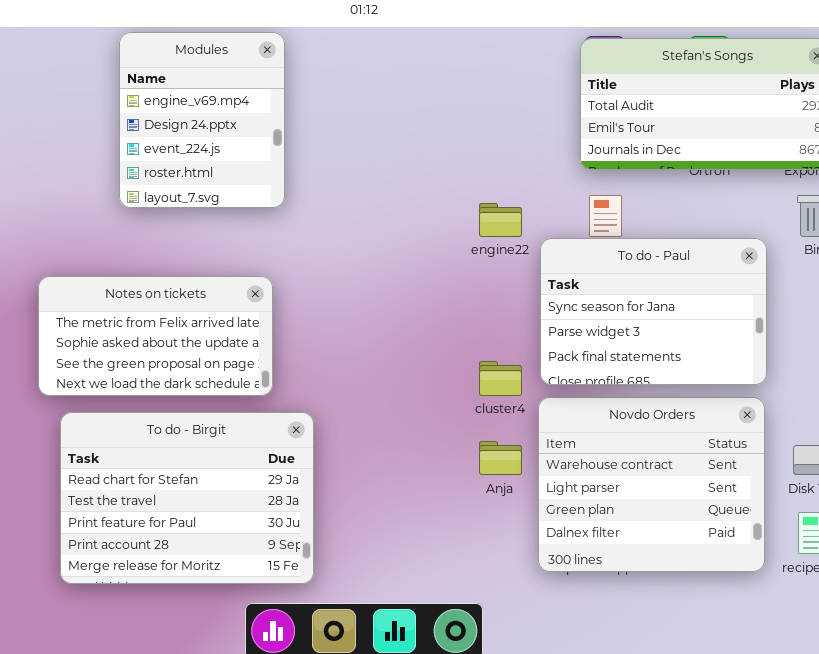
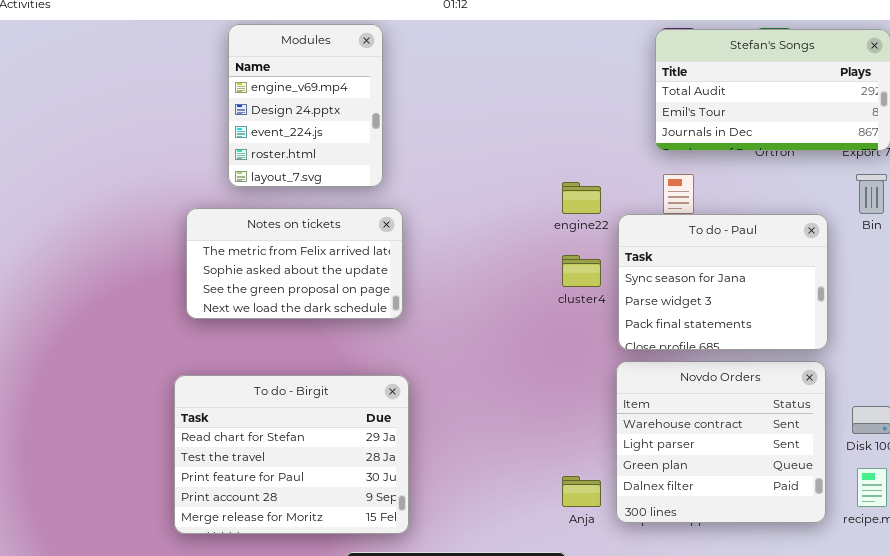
Notes on tickets: [38,276,273,396] -> [186,208,403,319], moved
cluster4: [479,361,522,396] -> [562,255,601,287], moved
Anja: [479,441,522,475] -> [562,476,601,507], moved

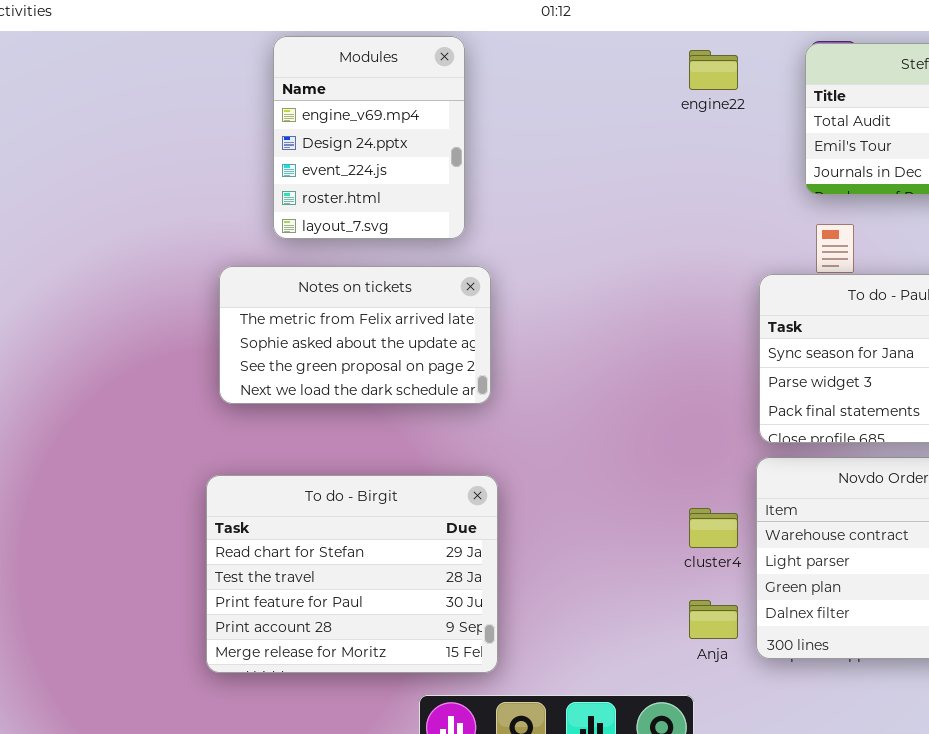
engine22: [562,182,601,214] -> [689,50,738,90], moved
cluster4: [562,255,601,287] -> [689,508,738,548], moved

